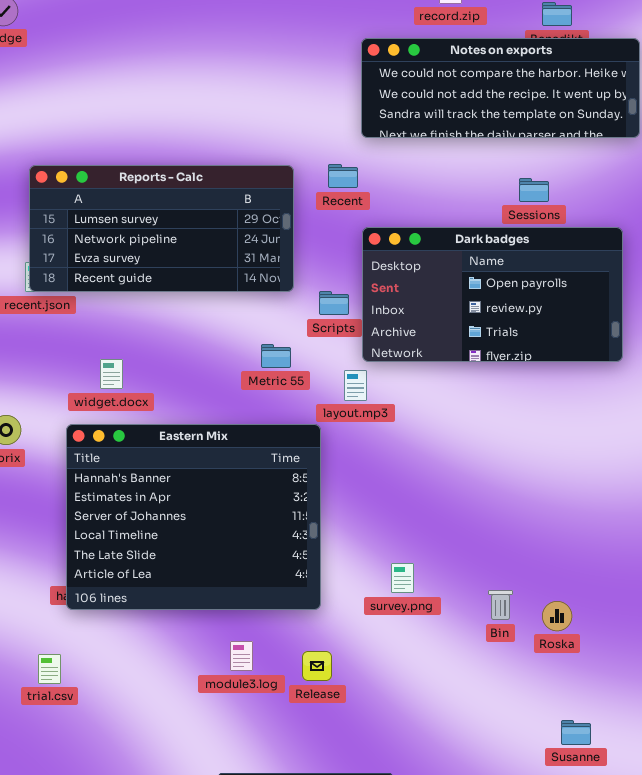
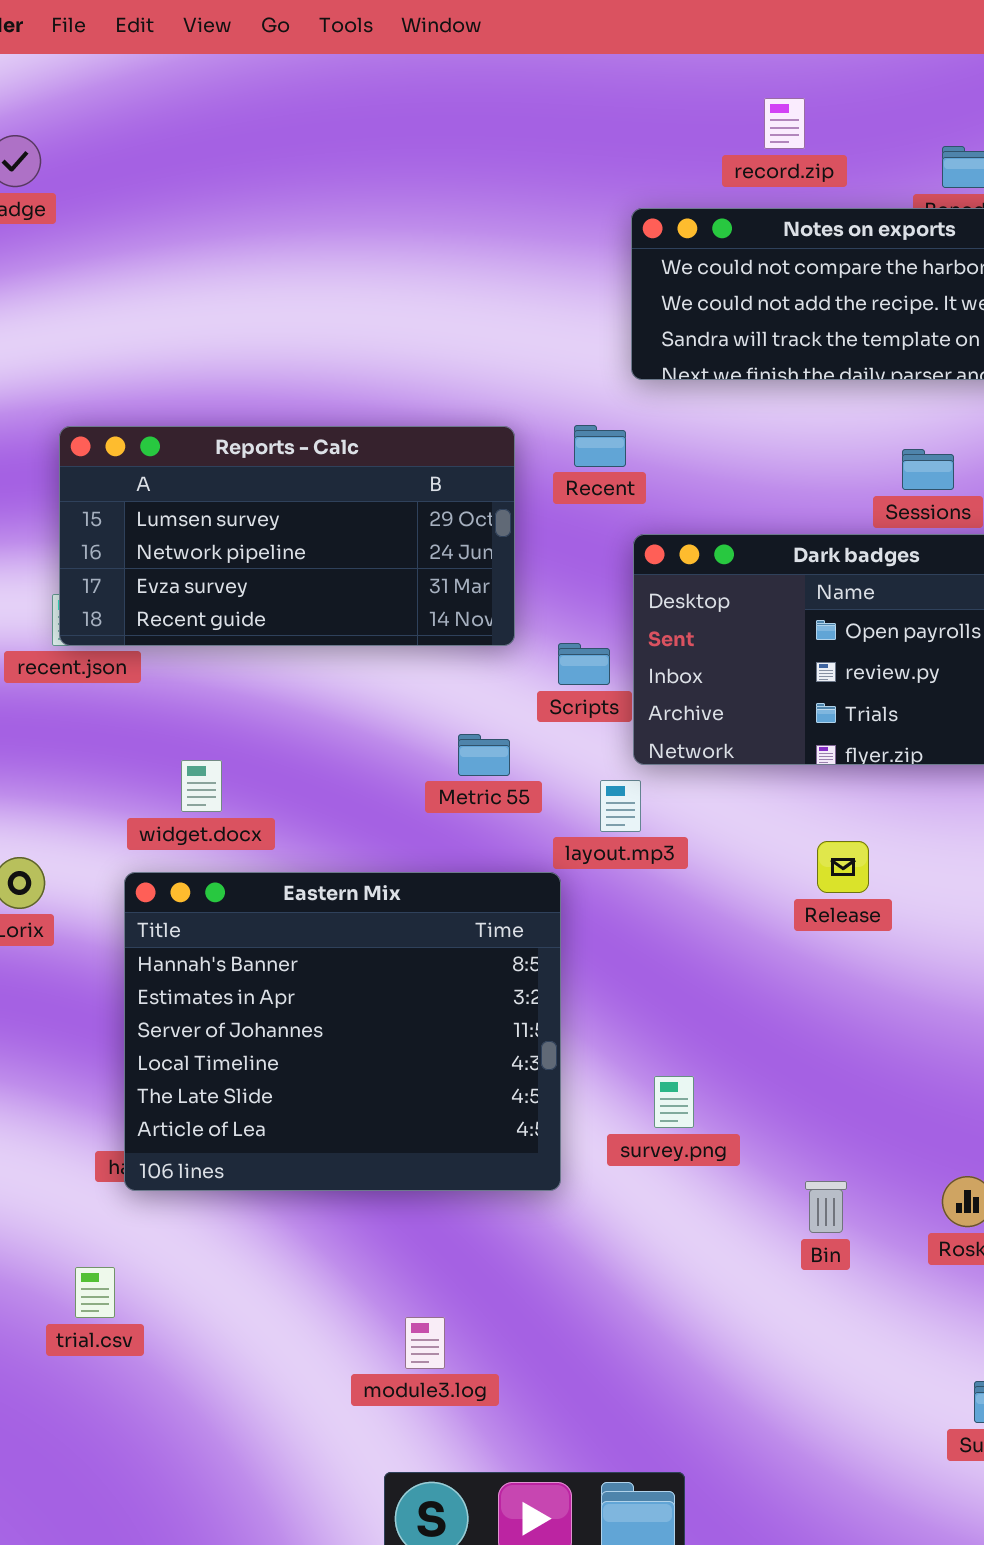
survey.png: [391,563,414,593] -> [654,1076,694,1128], moved
Bin: [488,590,513,620] -> [805,1181,847,1233], moved
module3.log: [230,641,253,671] -> [405,1317,445,1369], moved
Release: [302,651,332,681] -> [817,841,869,893], moved

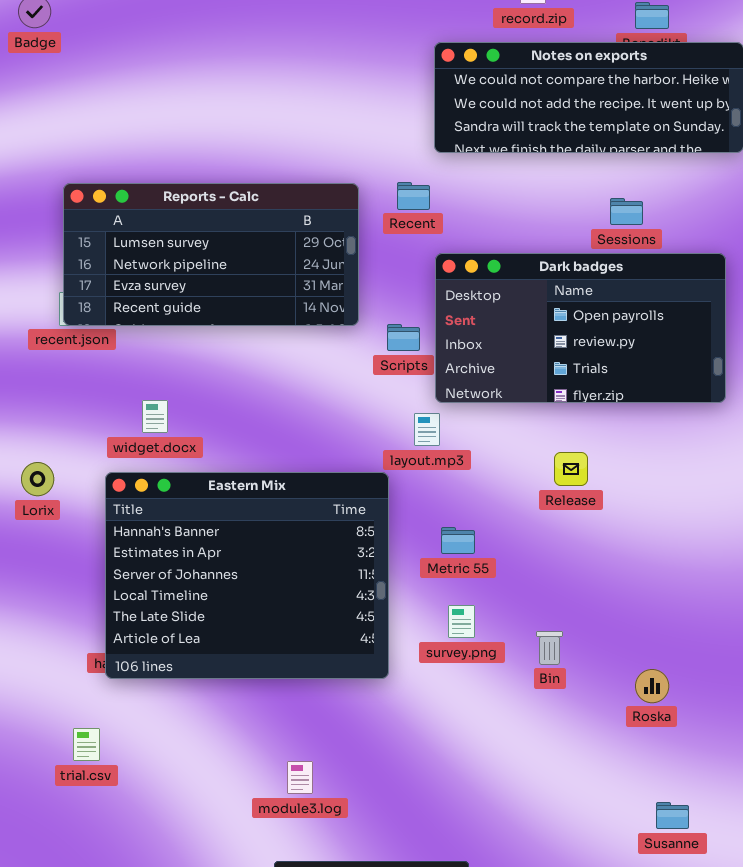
Metric 55: [458,734,510,776] -> [441,527,475,554], moved
Bin: [805,1181,847,1233] -> [536,631,563,665], moved

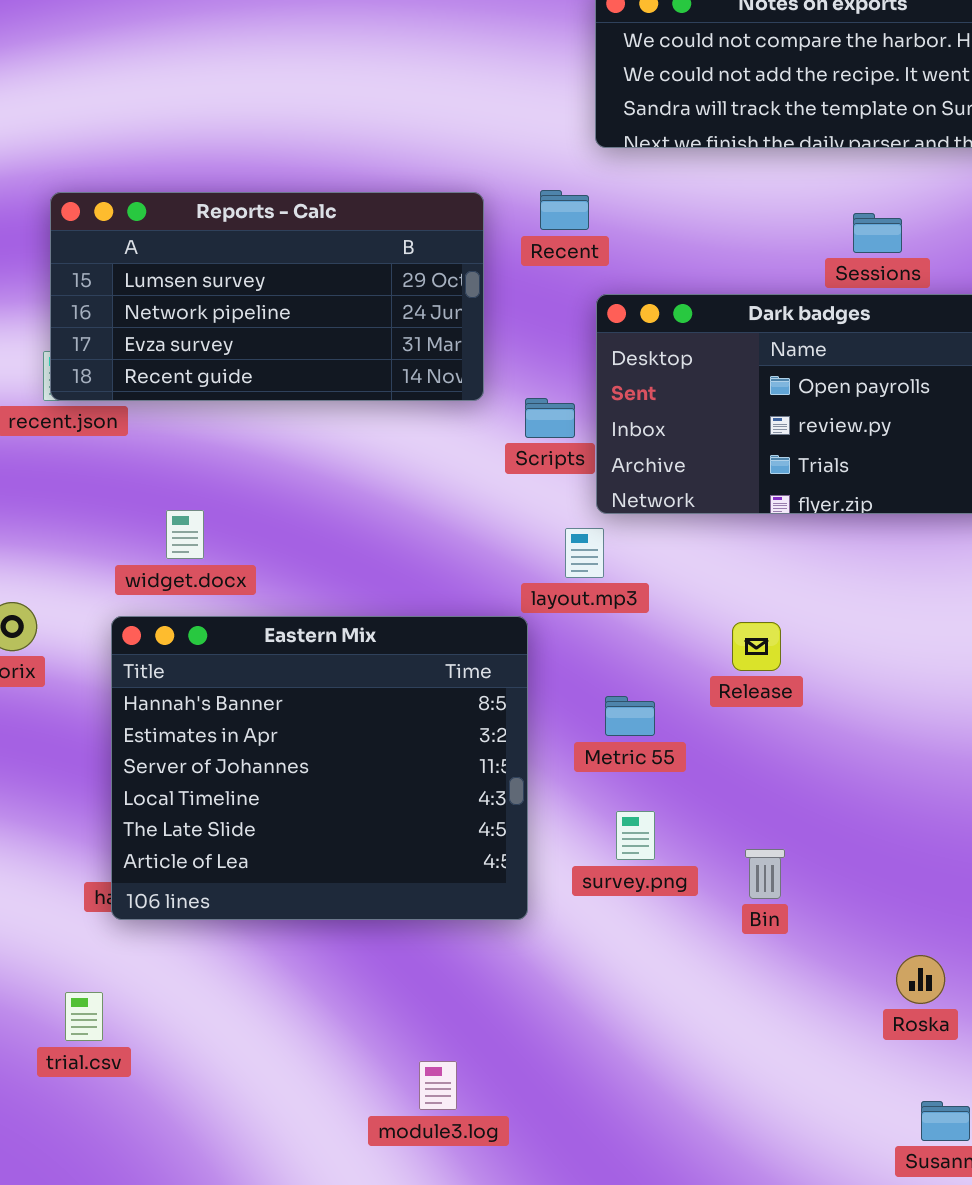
Release: [554,452,588,486] -> [732,622,781,671], moved
Roska: [635,669,669,703] -> [896,955,945,1004], moved
module3.log: [287,761,313,794] -> [419,1061,457,1110], moved

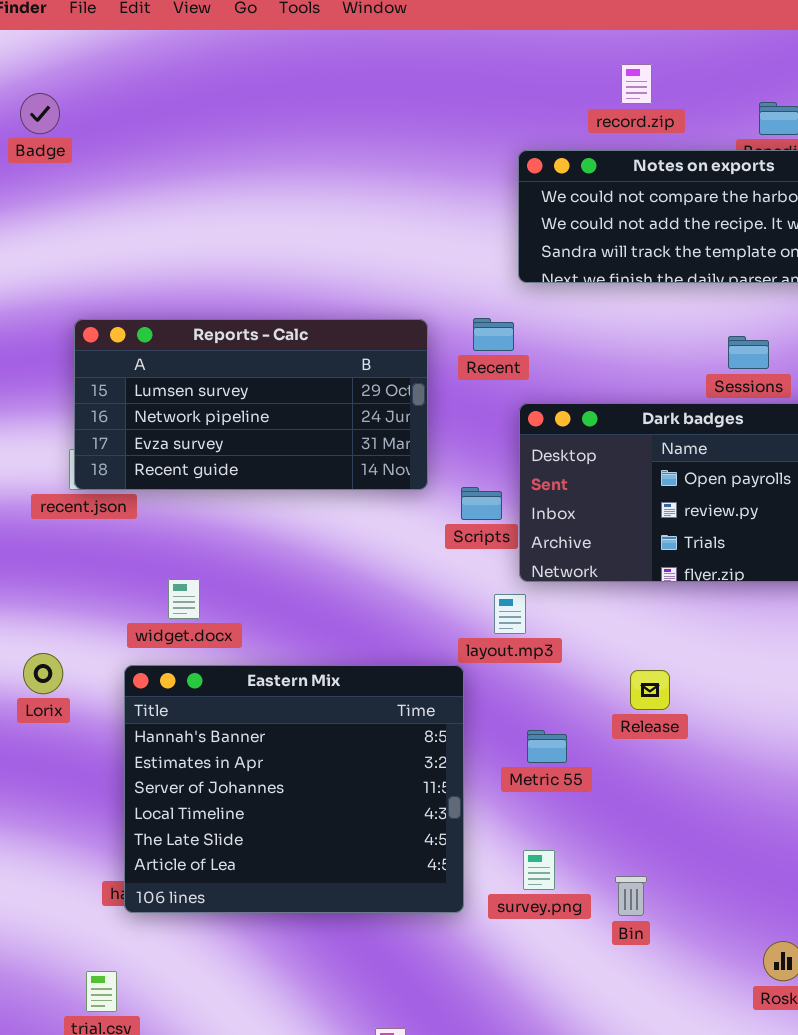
survey.png: [616,811,655,860] -> [523,850,555,890], moved
Bin: [745,849,785,899] -> [615,876,647,916], moved

